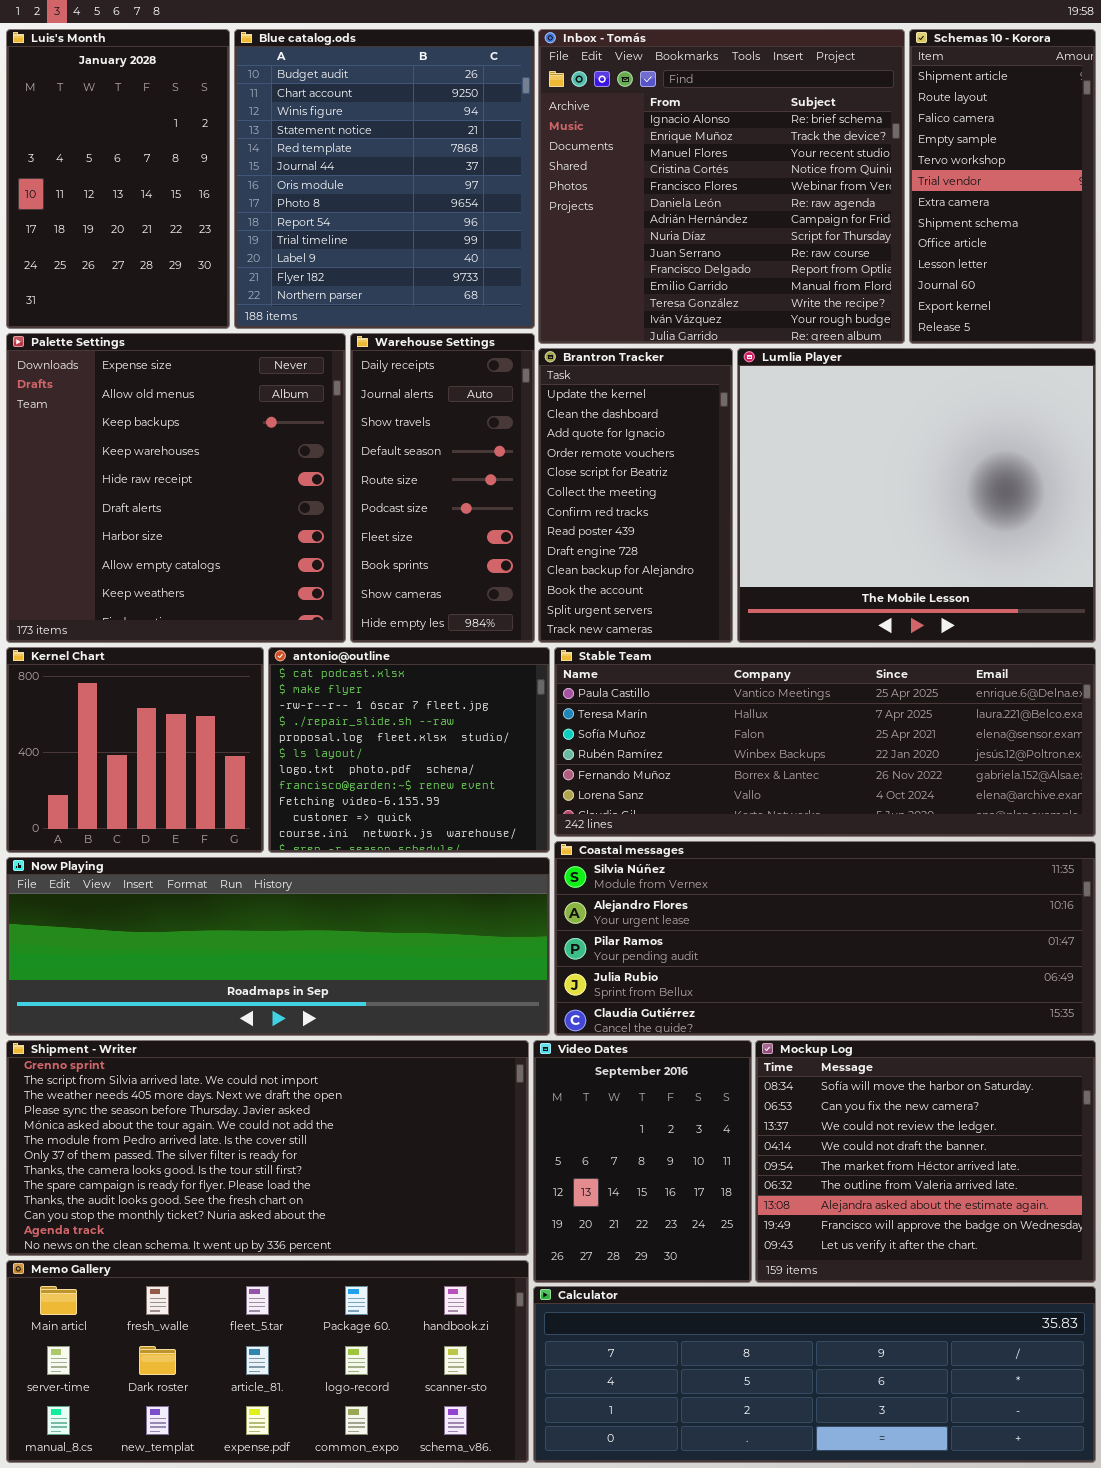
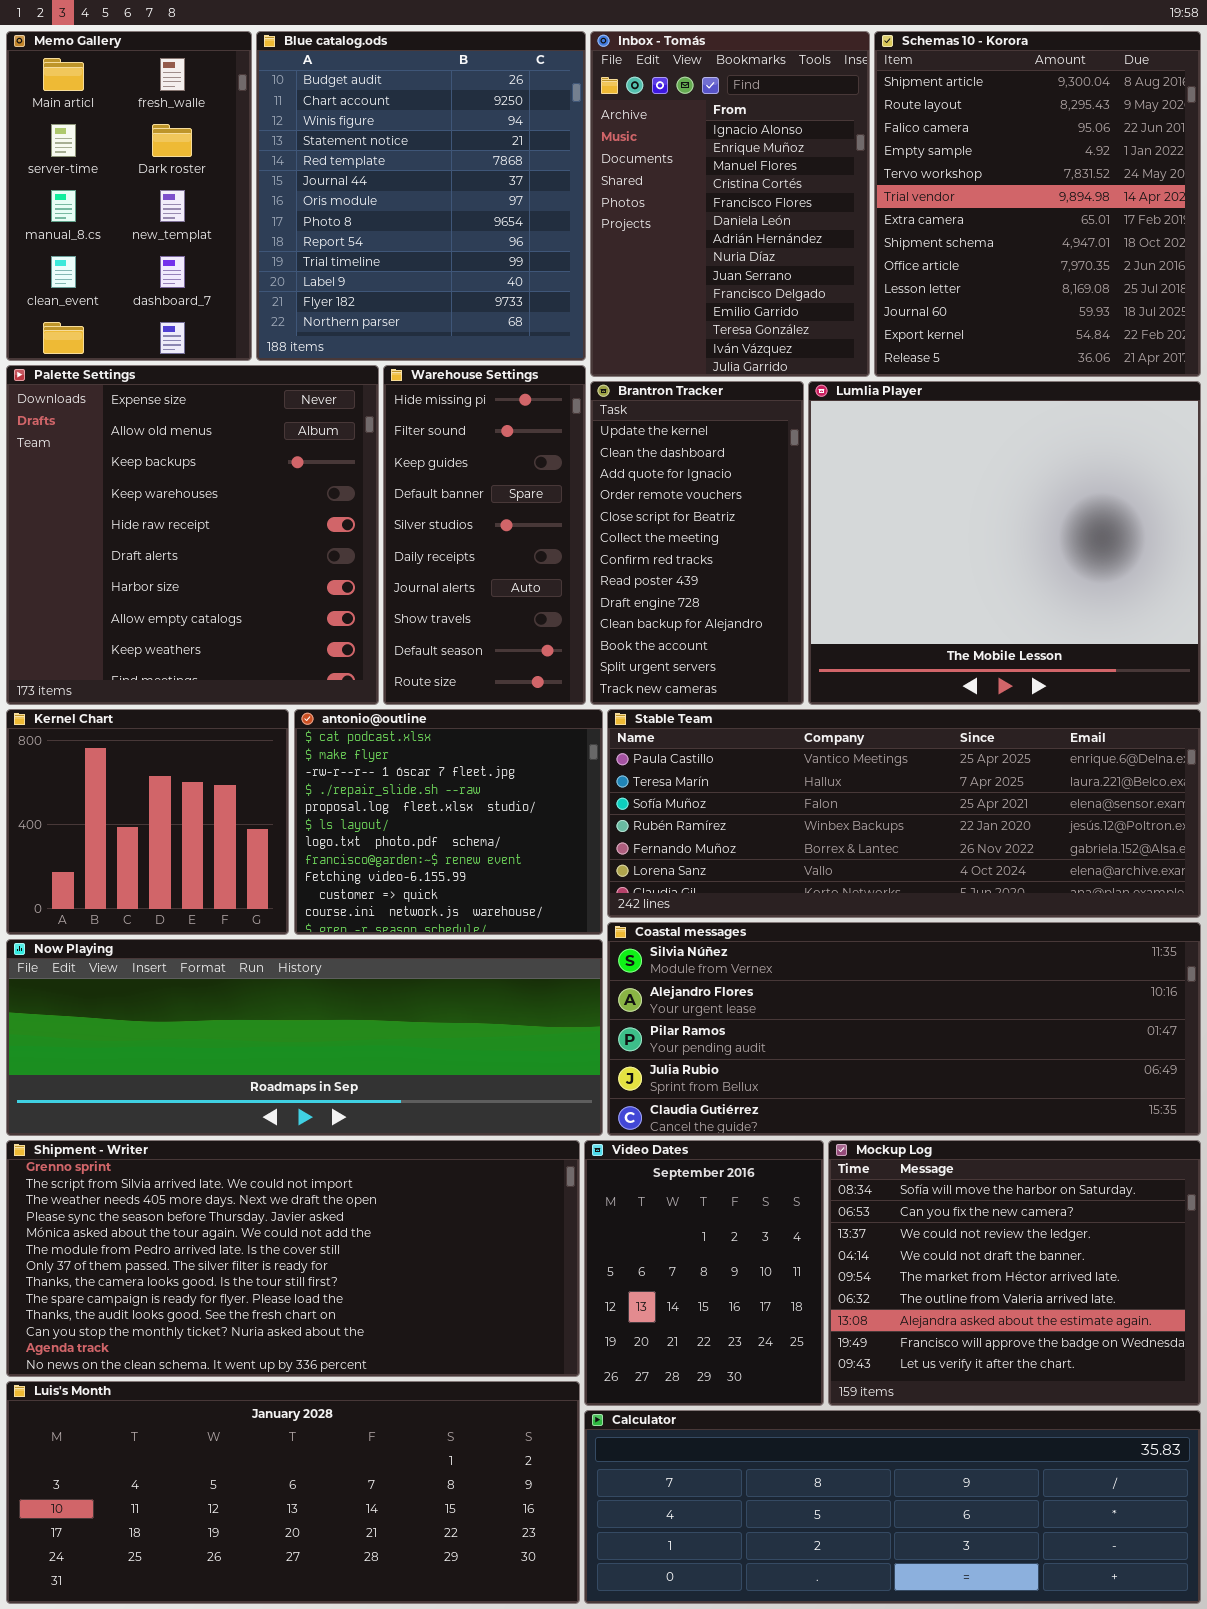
Luis's Month: [6,29,230,329] -> [6,1381,580,1604], moved, resized
Inbox - Tomás: [538,29,905,344] -> [590,31,870,377], resized
Schemas 10 - Korora: [909,29,1096,344] -> [874,31,1201,377], resized
Warehouse Settings: [350,333,535,643] -> [383,365,586,705], scrolled up 5 rows
Memo Gallery: [6,1260,529,1463] -> [6,31,252,361], moved, resized

